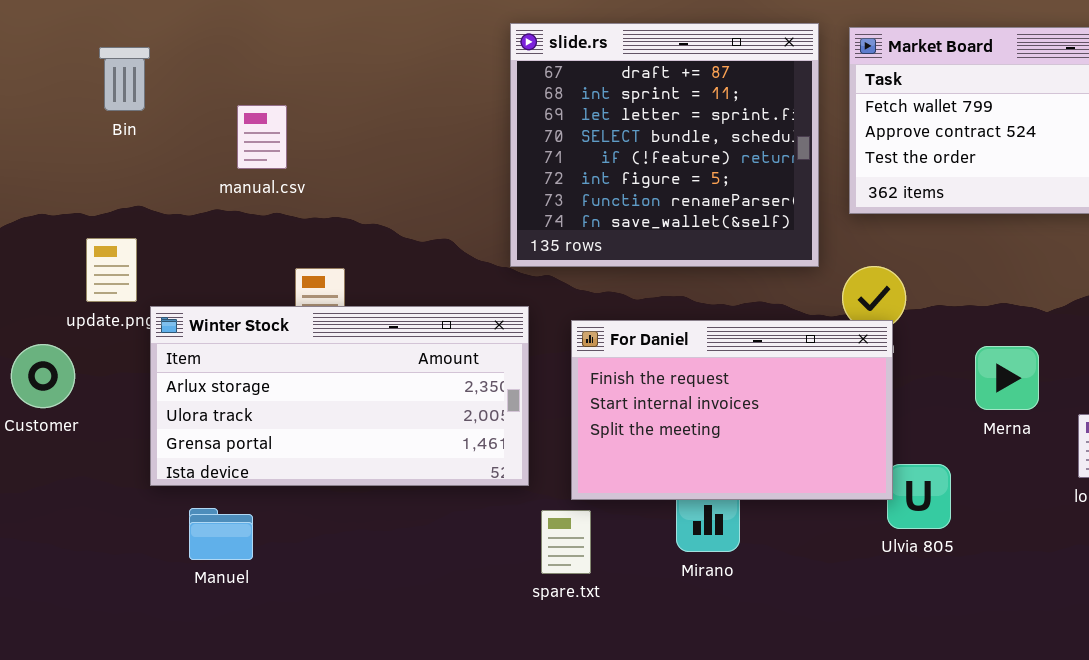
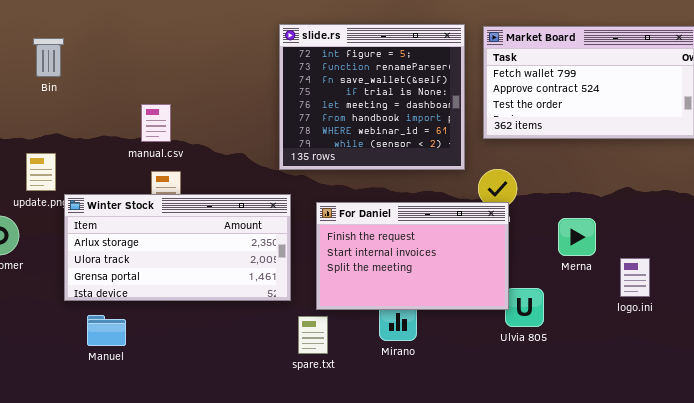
slide.rs: [510,23,819,267] -> [279,24,465,170], scrolled down 5 rows
manual.csv: [237,105,287,169] -> [141,104,171,142], moved

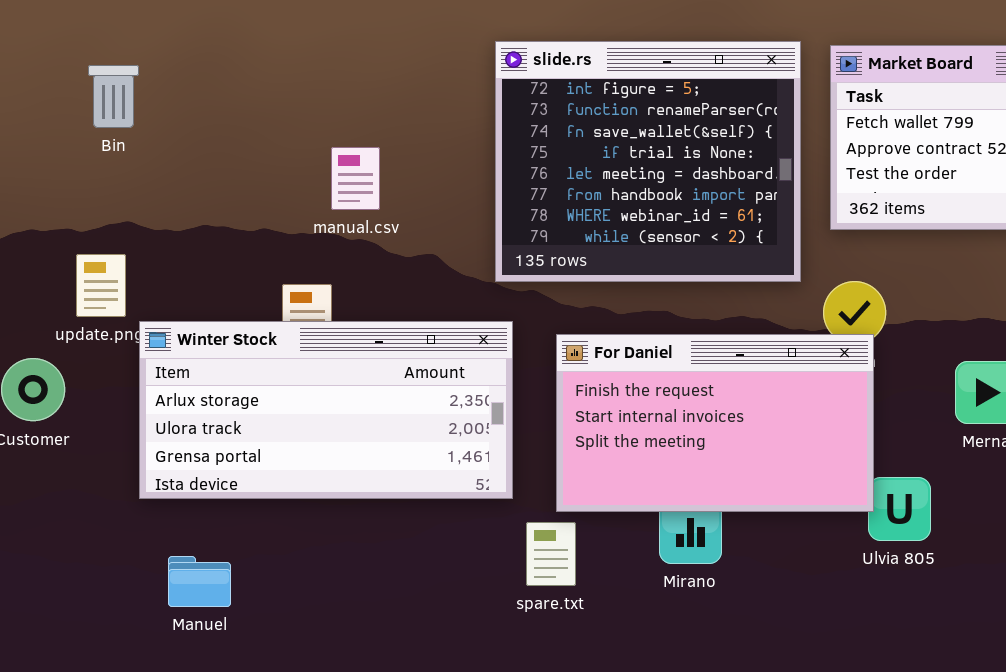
manual.csv: [141,104,171,142] -> [331,147,380,210], moved
Manuel: [87,315,126,346] -> [168,556,231,607], moved

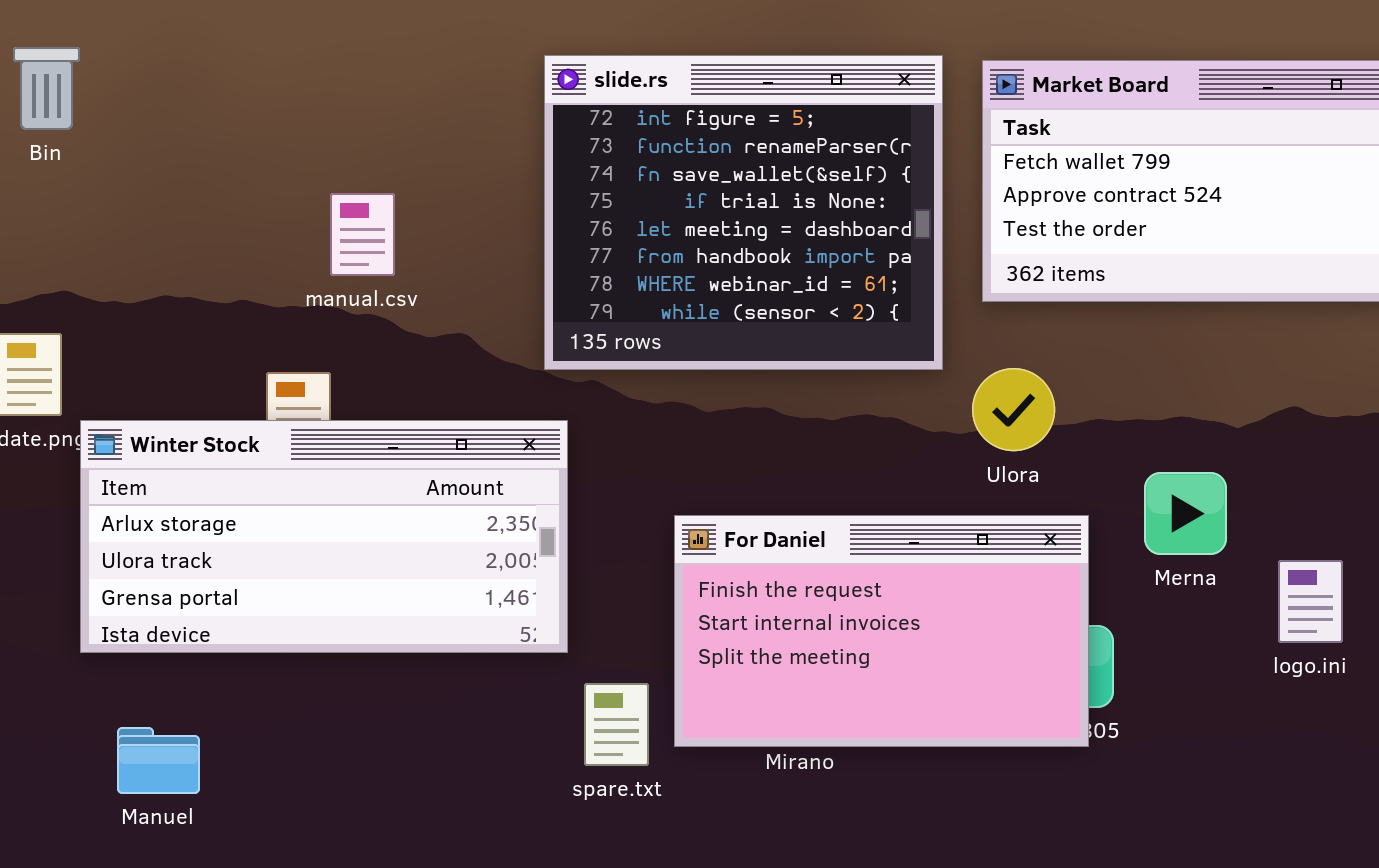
Bin: [88,65,139,128] -> [13,47,80,130], moved
For Daniel: [556,334,874,512] -> [674,515,1089,747], moved

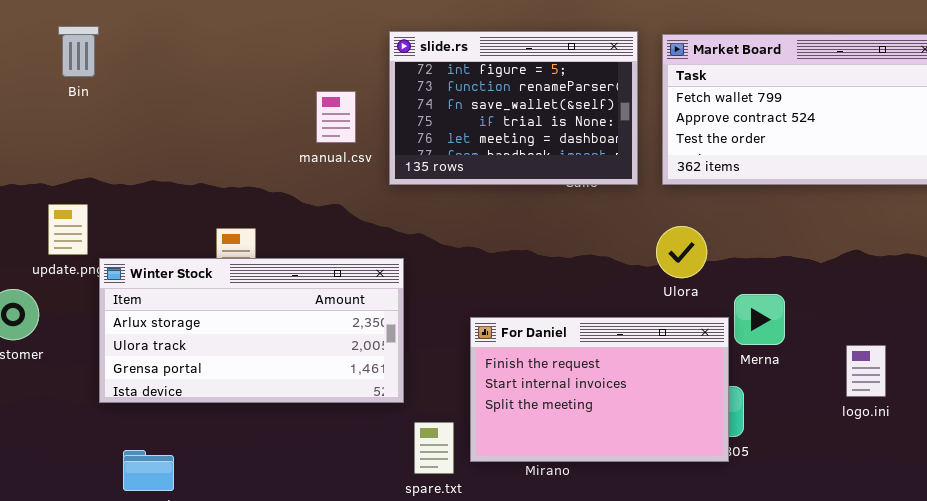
slide.rs: [544,55,943,370] -> [389,31,638,185], resized
manual.csv: [330,193,395,276] -> [316,91,356,143], moved
Merna: [1144,472,1227,555] -> [734,294,785,345], moved

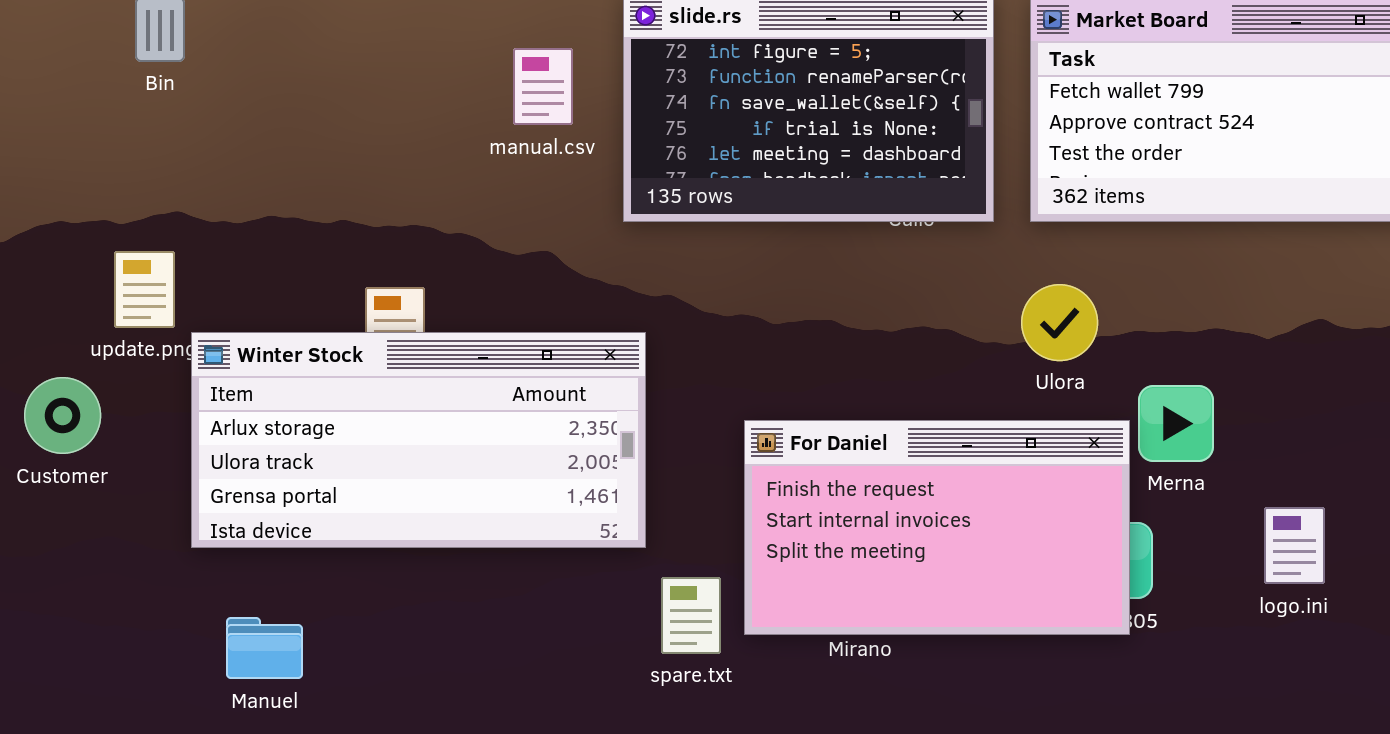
manual.csv: [316,91,356,143] -> [513,48,573,125], moved
logo.ini: [846,345,886,397] -> [1264,507,1325,584], moved

